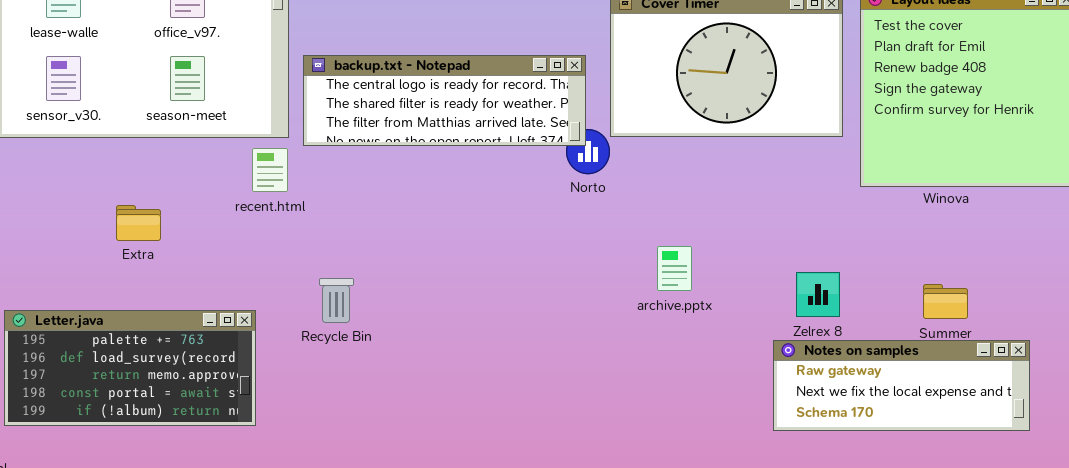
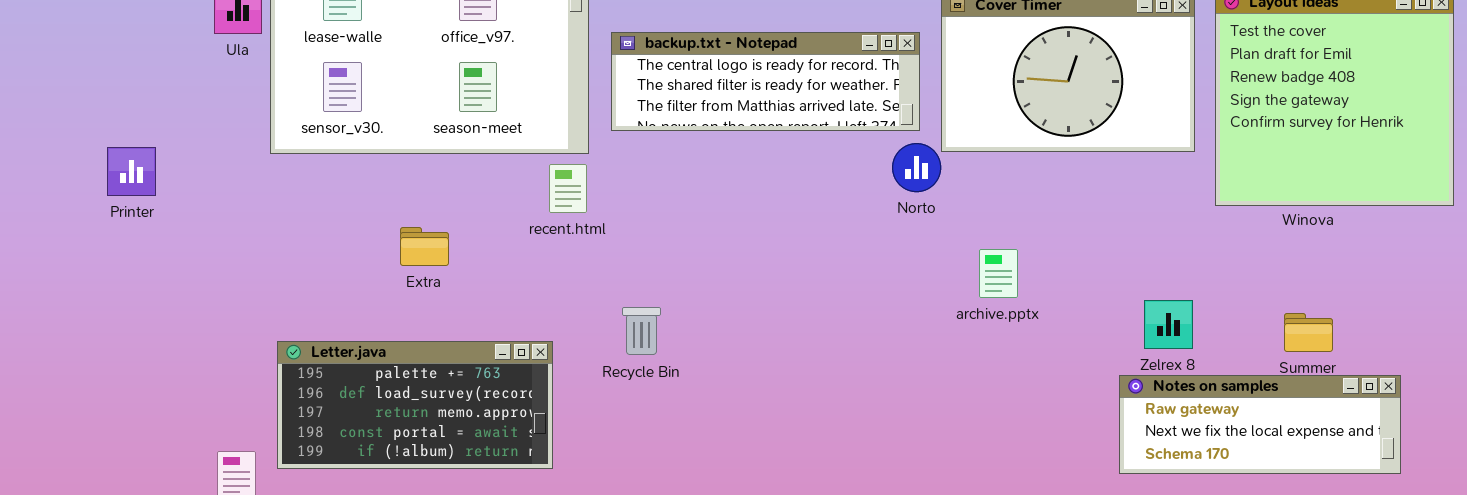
backup.txt - Notepad: [303,55,586,146] -> [611,32,920,131], moved
archive.pptx: [657,246,692,291] -> [979,249,1018,298], moved

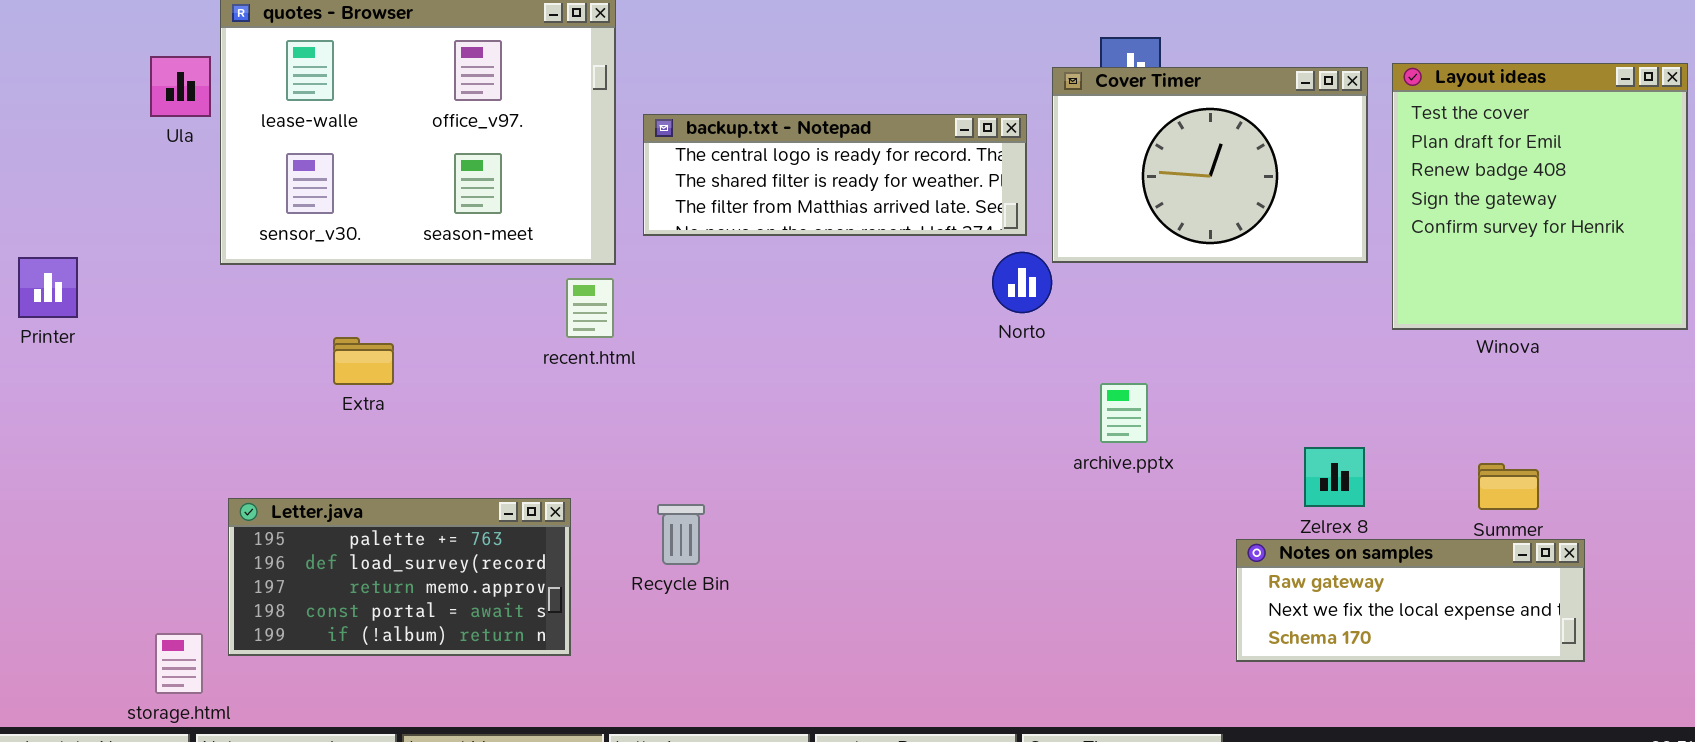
Extra: [400,227,449,266] -> [333,337,394,385], moved
Recycle Bin: [622,307,661,355] -> [657,504,705,565], moved
Notes on samples: [1119,375,1401,474] -> [1236,539,1585,662], moved

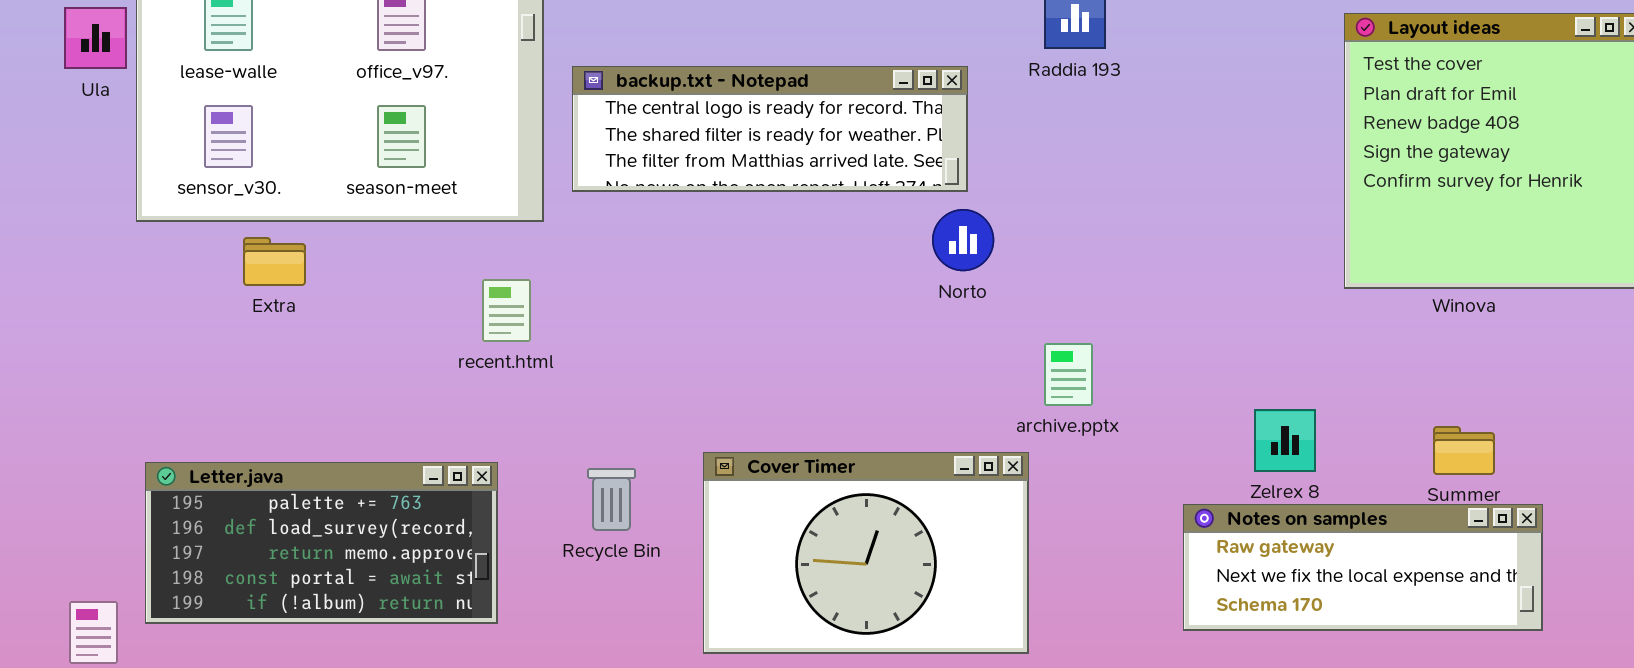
Cover Timer: [1052,67,1368,263] -> [703,452,1029,654], moved
recent.html: [566,278,614,338] -> [482,279,531,342], moved
Extra: [333,337,394,385] -> [243,237,306,286], moved

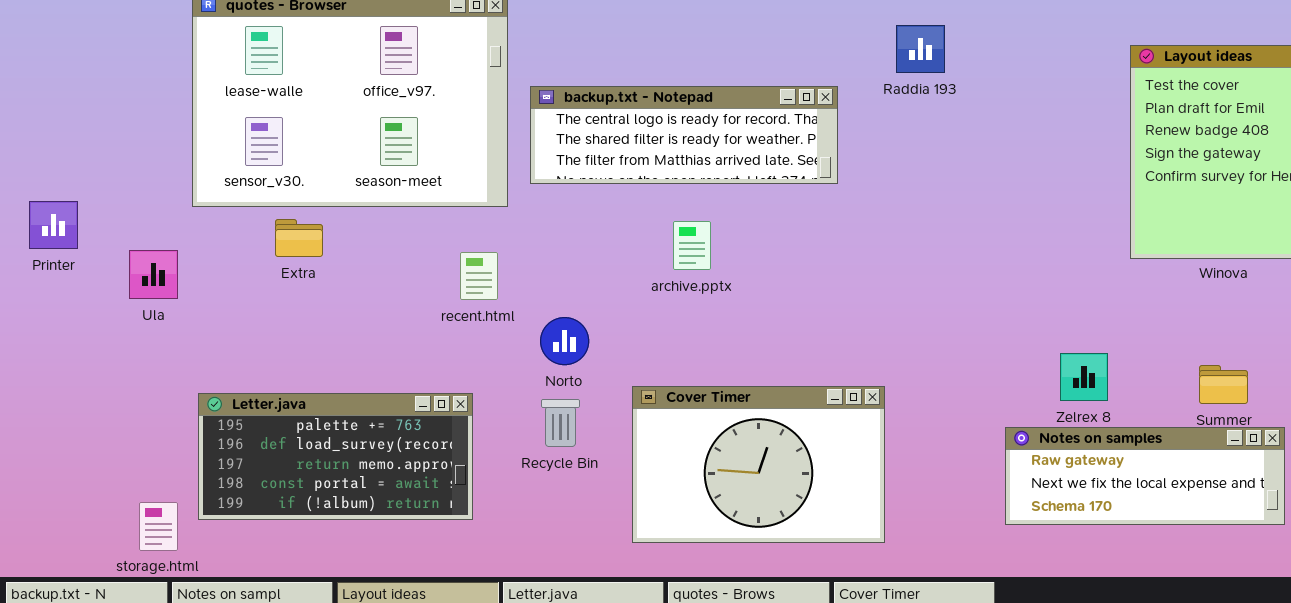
Ula: [64,7,127,69] -> [129,250,178,299], moved
Norto: [932,209,994,271] -> [540,317,589,365], moved
archive.pptx: [1044,343,1093,406] -> [673,221,711,270], moved

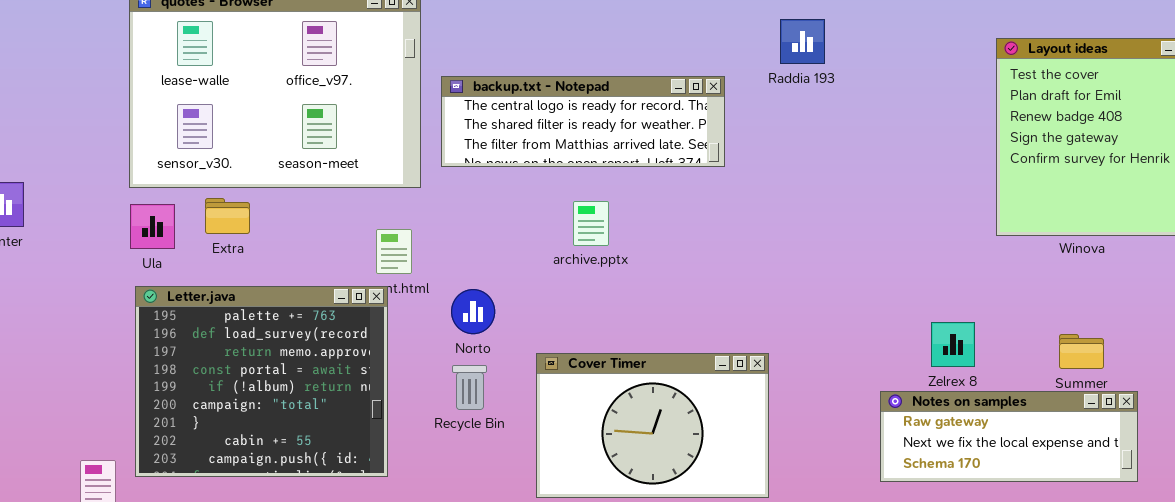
Ula: [129,250,178,299] -> [130,204,175,249], moved
Letter.java: [198,393,473,520] -> [135,286,388,477], resized

